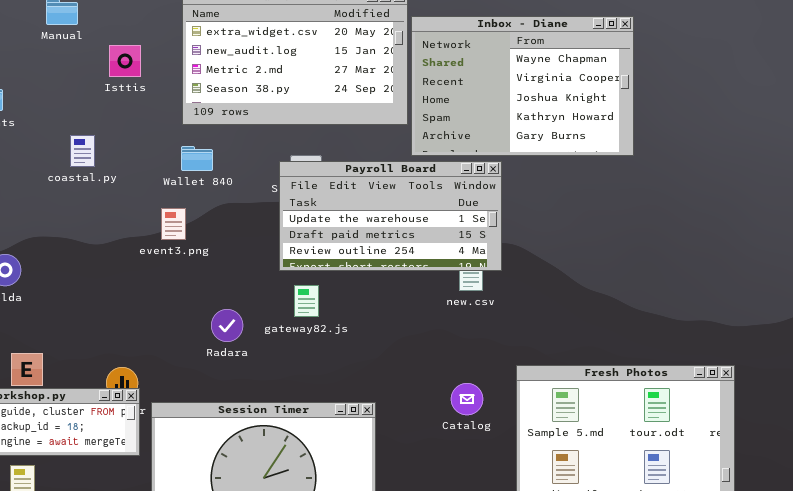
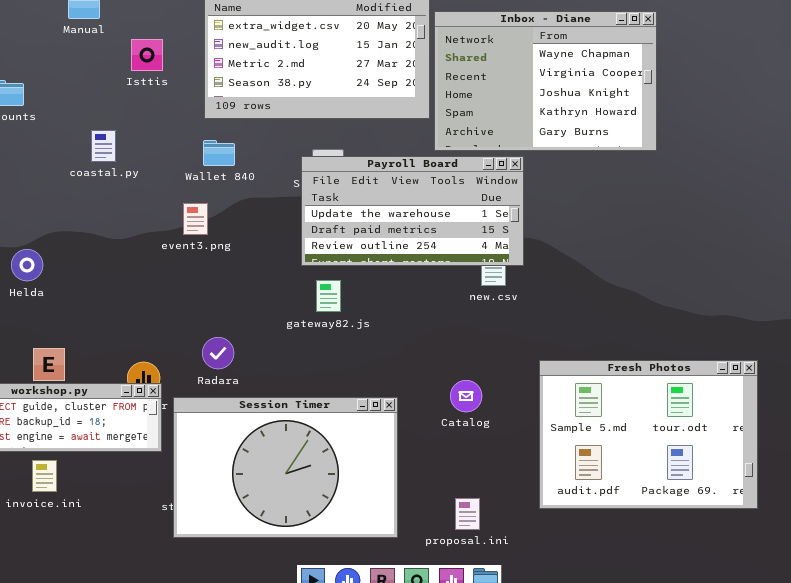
Radara: [211,309,243,342] -> [202,337,234,369], moved
Catalog: [451,383,483,415] -> [450,380,482,412], moved

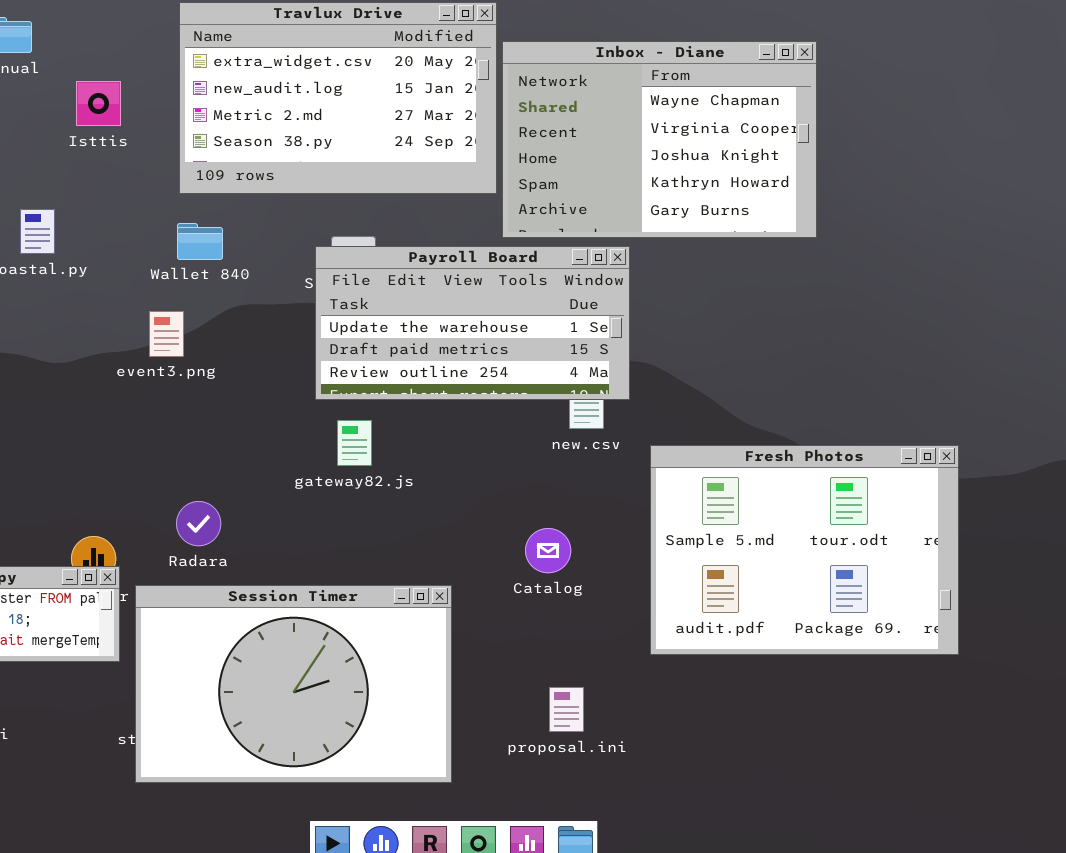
Fresh Photos: [539,360,758,509] -> [650,445,959,655], moved
Catalog: [450,380,482,412] -> [525,528,571,573], moved
proposal.ini: [455,498,480,530] -> [549,687,584,732], moved

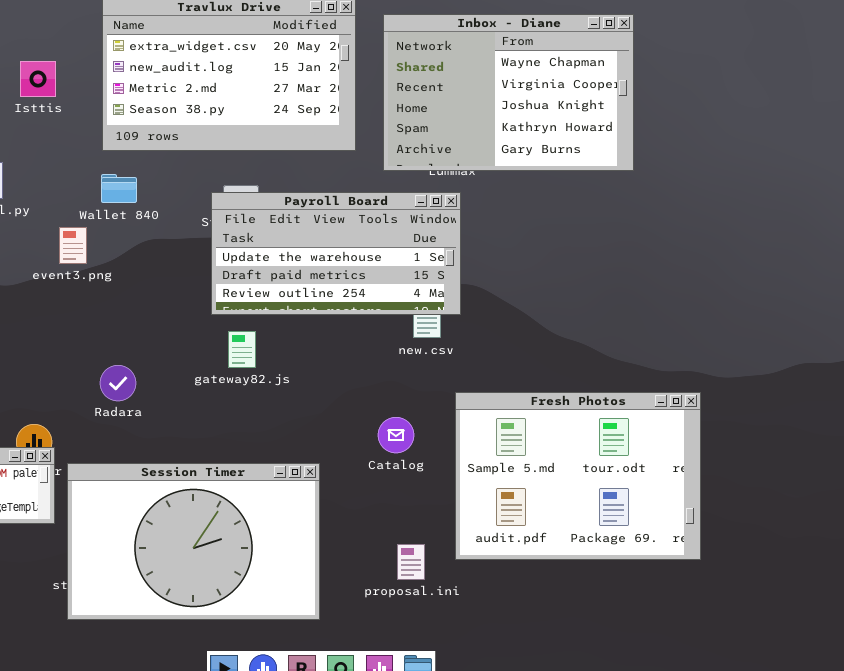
Inbox - Diane: [502,41,817,238] -> [383,14,634,171], moved
event3.png: [149,311,184,357] -> [59,227,87,264], moved
Fresh Photos: [650,445,959,655] -> [455,392,701,560], moved
Radara: [176,501,221,546] -> [100,365,136,401], moved

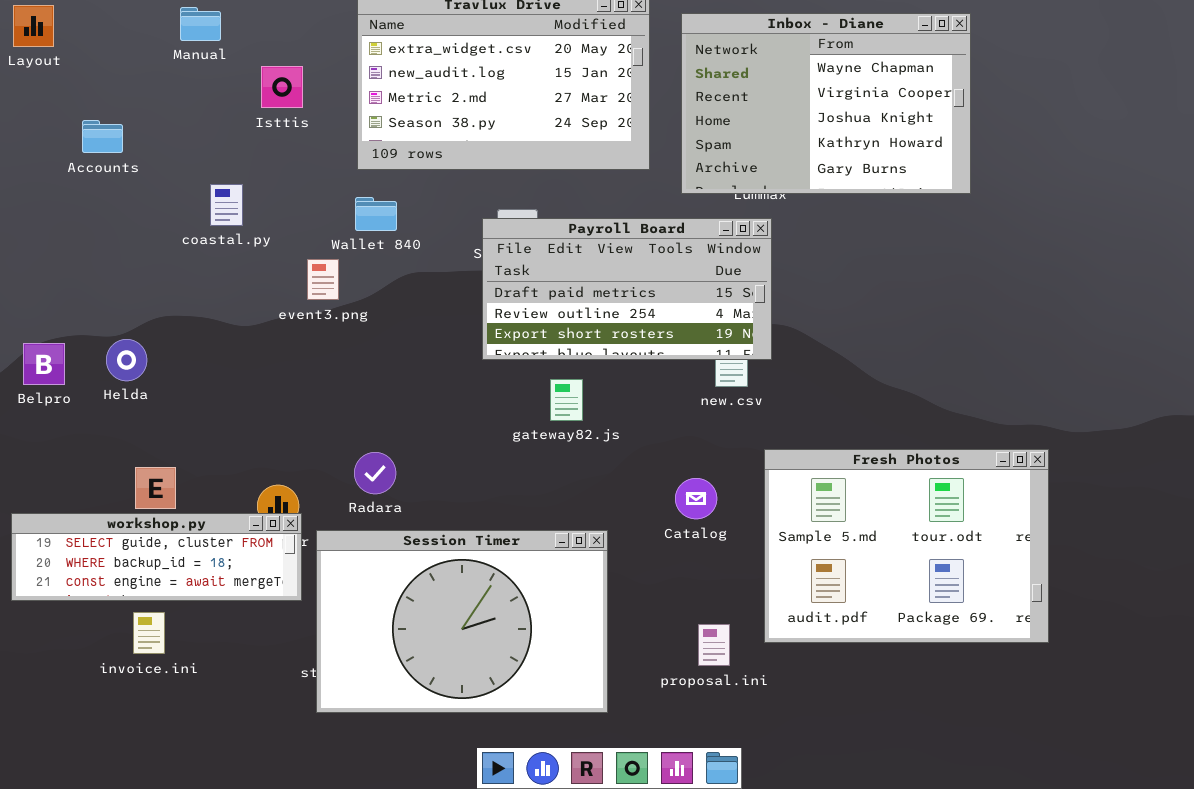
Payroll Board: [211,192,461,315] -> [482,218,772,360], scrolled down 1 row
gateway82.js: [228,331,256,368] -> [550,379,583,421], moved
Radara: [100,365,136,401] -> [354,452,396,494], moved

